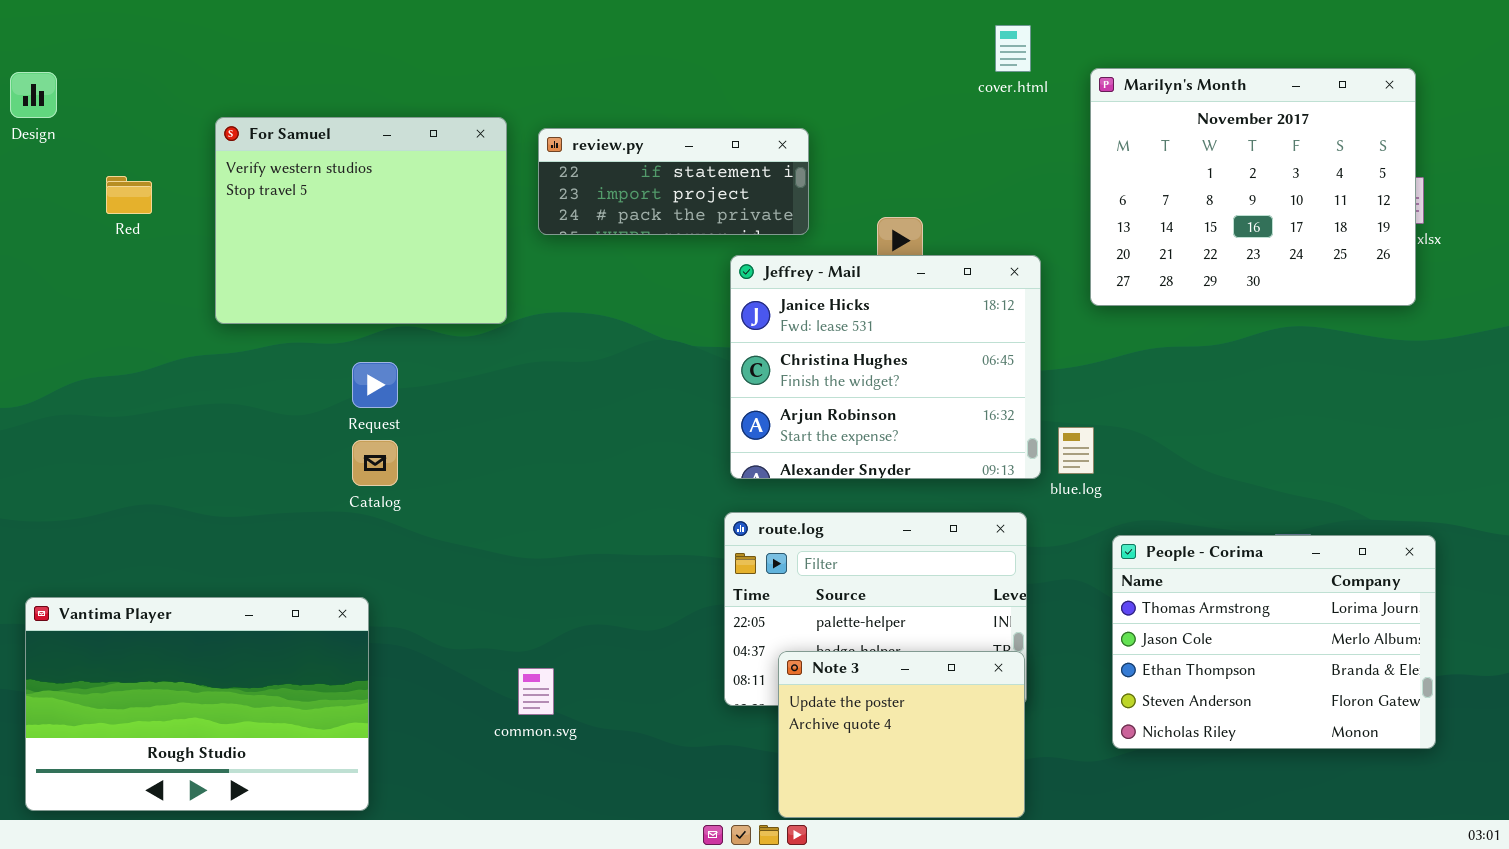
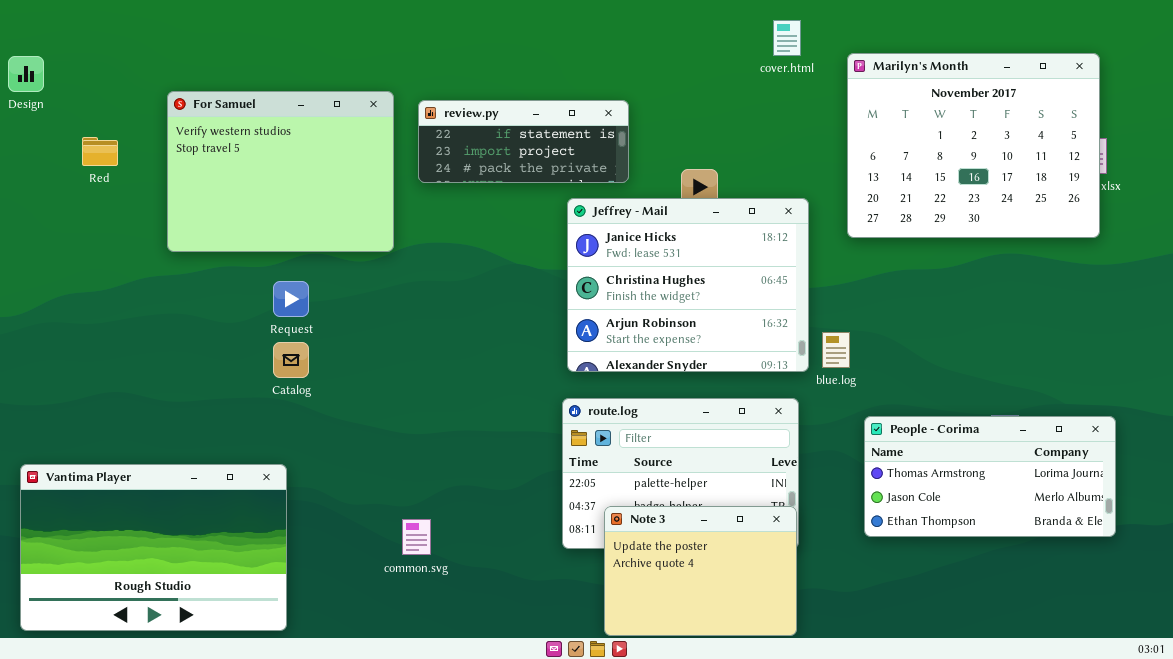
People - Corima: [1112,535,1436,749] -> [864,416,1116,537], resized

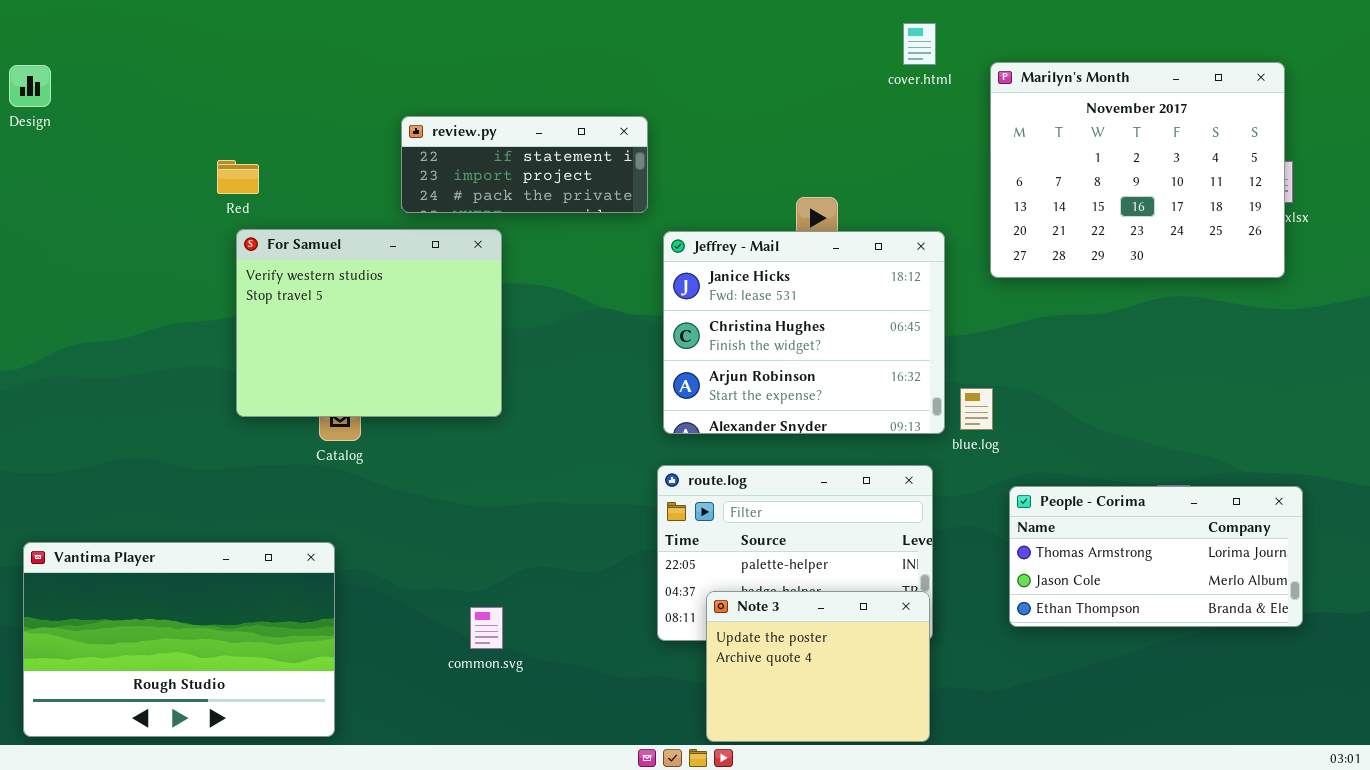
For Samuel: [167,91,394,252] -> [236,229,502,417], moved
review.py: [418,100,629,183] -> [401,116,648,213], moved
Red: [82,137,118,166] -> [217,160,259,194], moved

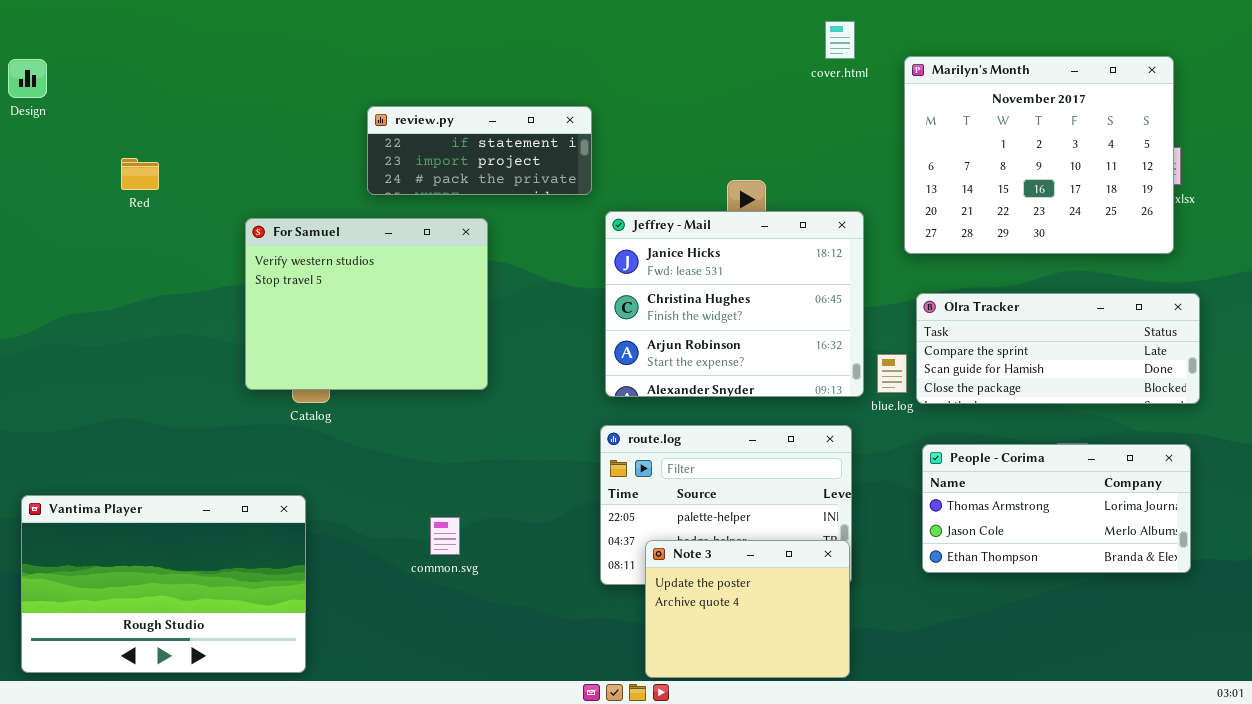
Red: [217,160,259,194] -> [121,158,159,190], moved
For Samuel: [236,229,502,417] -> [245,218,488,390], moved
Olra Tracker: none -> [916,293,1200,404], opened
common.svg: [470,607,503,649] -> [430,517,460,555], moved

